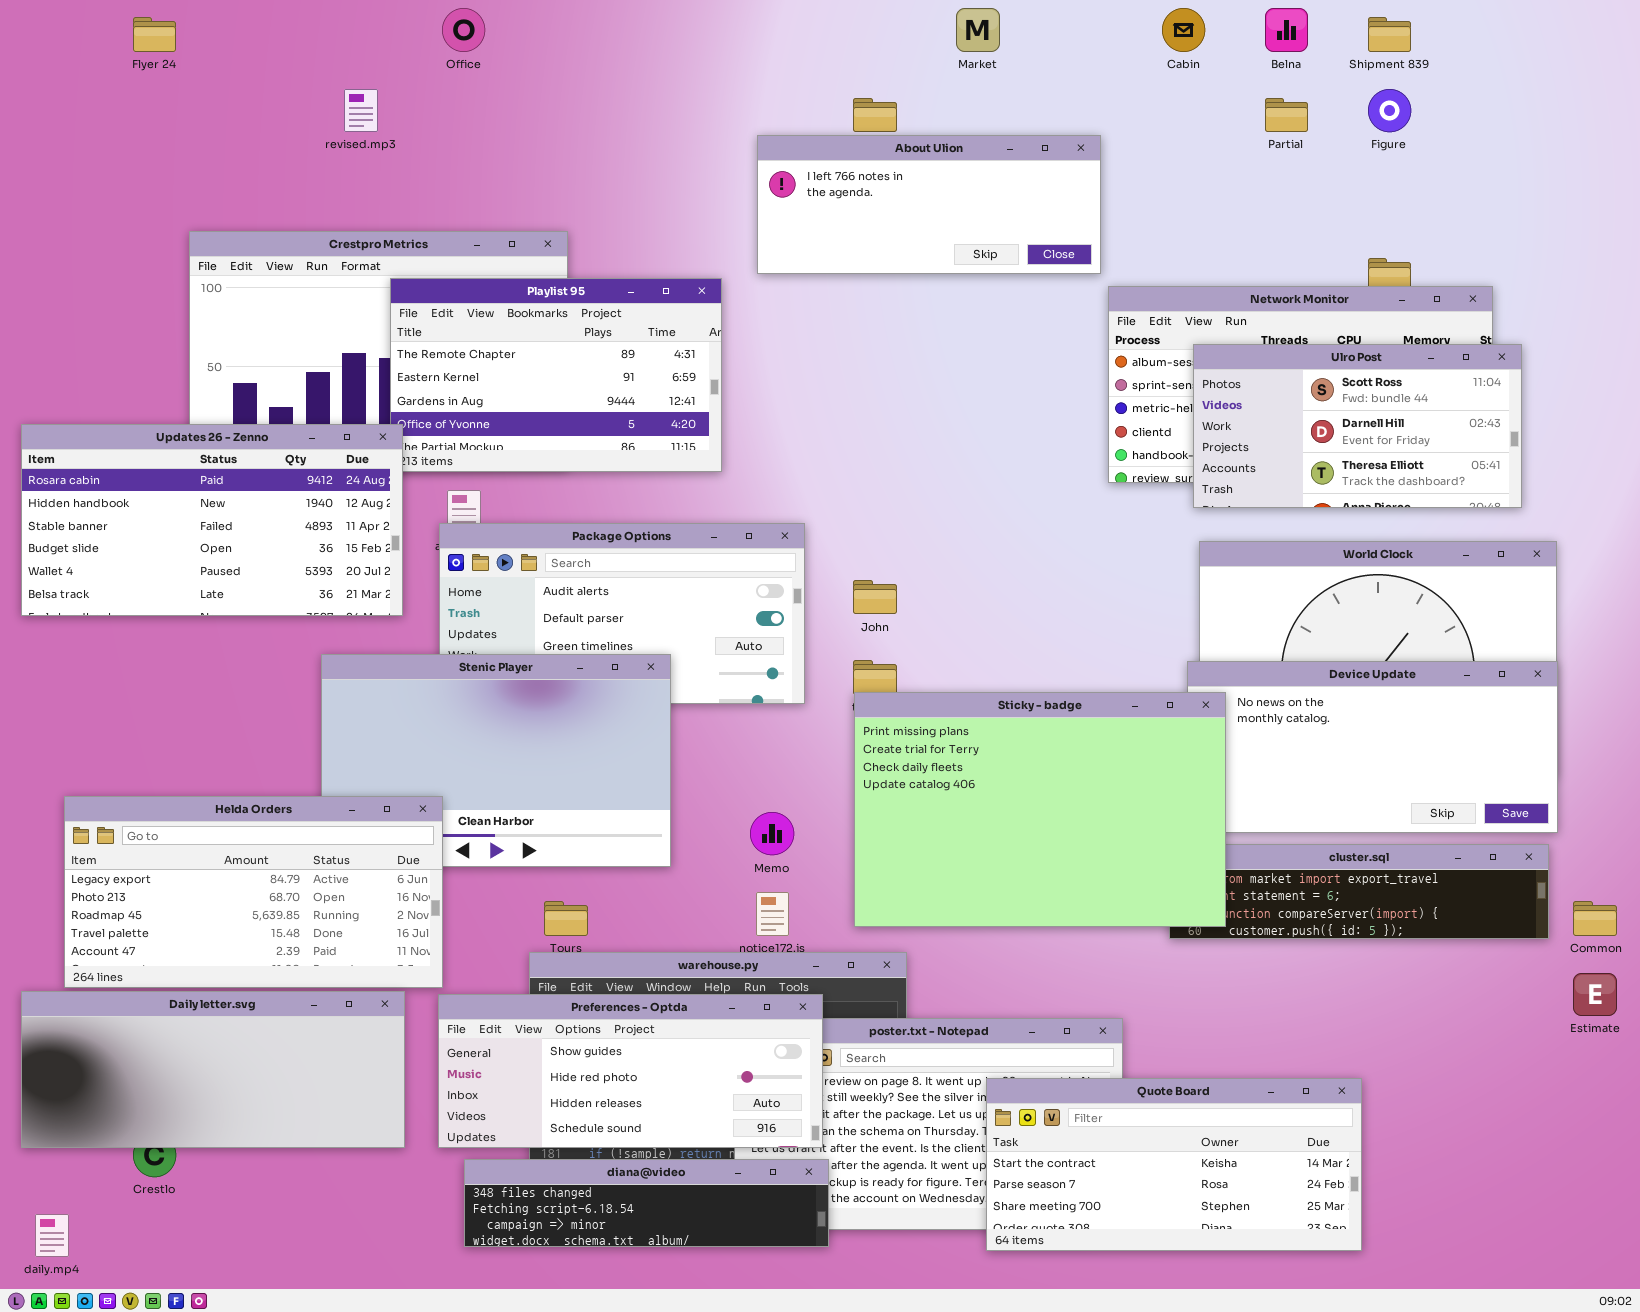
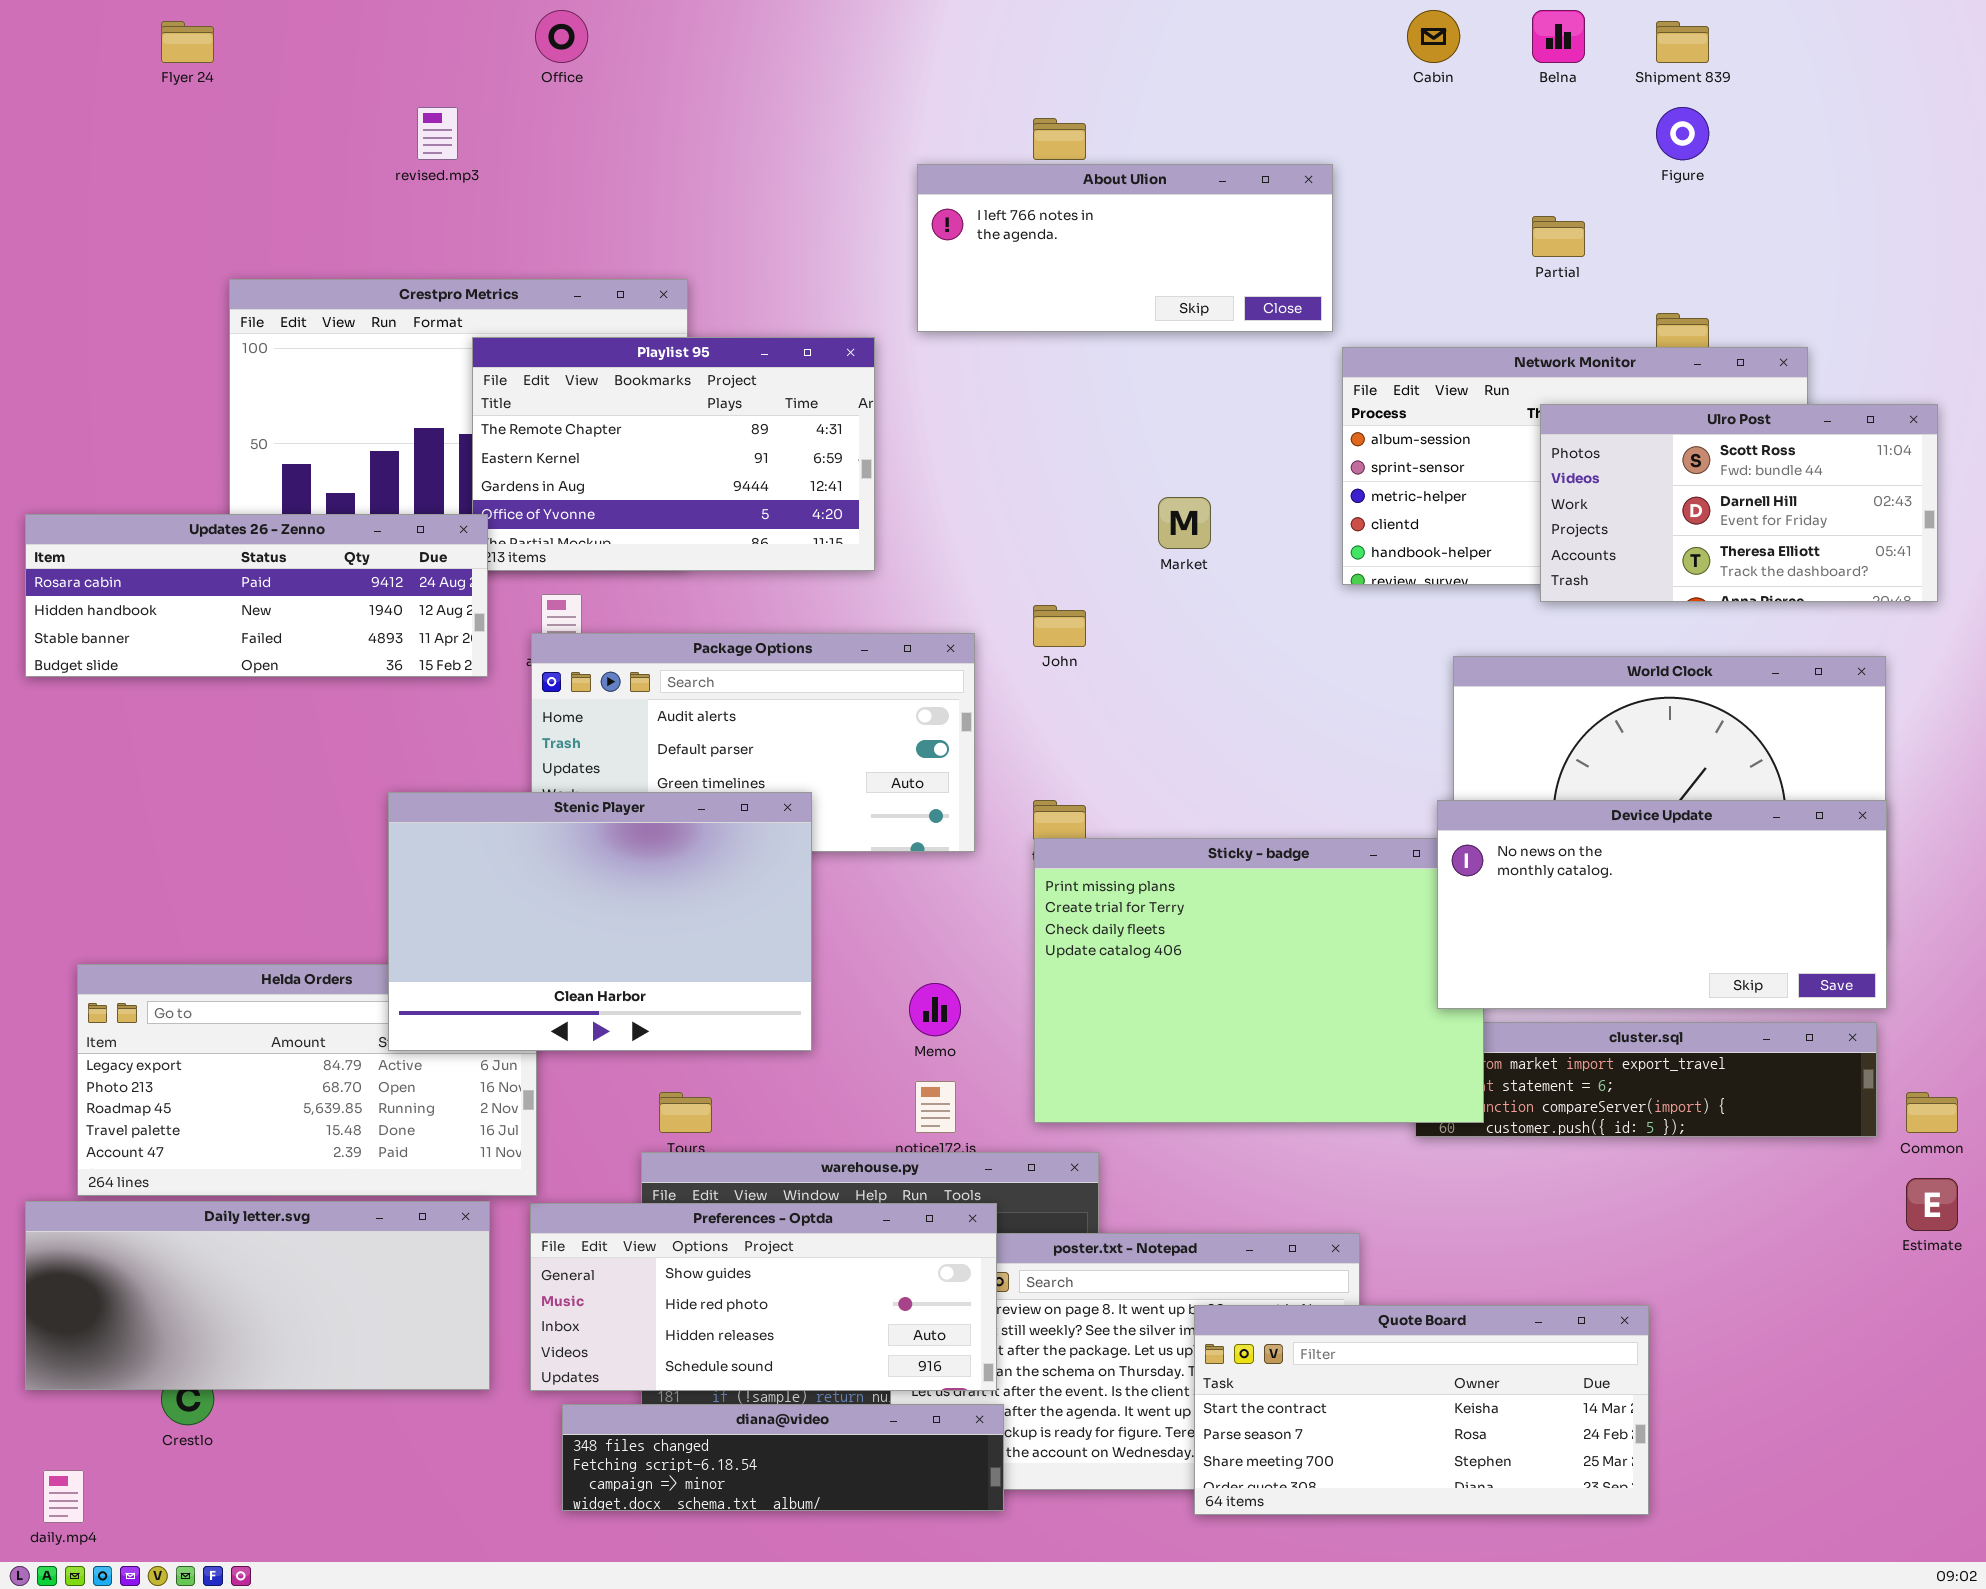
Market: [956,8,1000,52] -> [1158,497,1211,549], moved
Partial: [1265,98,1308,132] -> [1532,216,1585,257], moved
Ulro Post: [1193,344,1522,508] -> [1540,404,1938,602], moved
Updates 26 - Zenno: [21,424,403,616] -> [25,514,488,677], resized
John: [853,580,897,614] -> [1033,605,1086,647], moved
Stenic Player: [321,654,671,867] -> [388,792,812,1051], raised
Device Update: [1187,661,1558,833] -> [1437,800,1887,1009], raised

